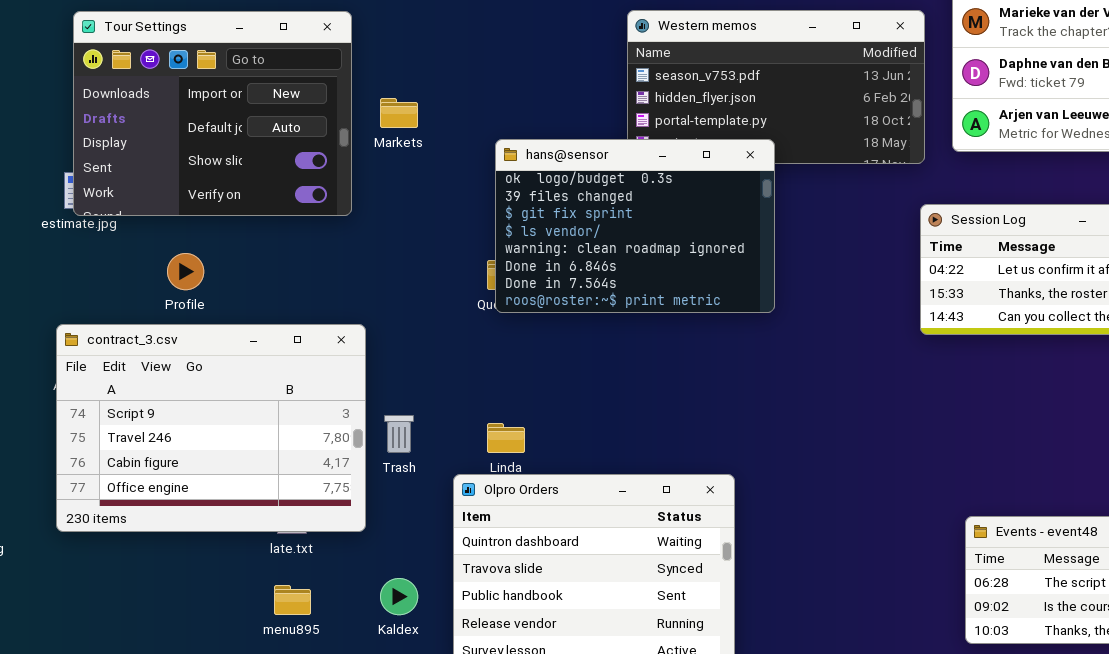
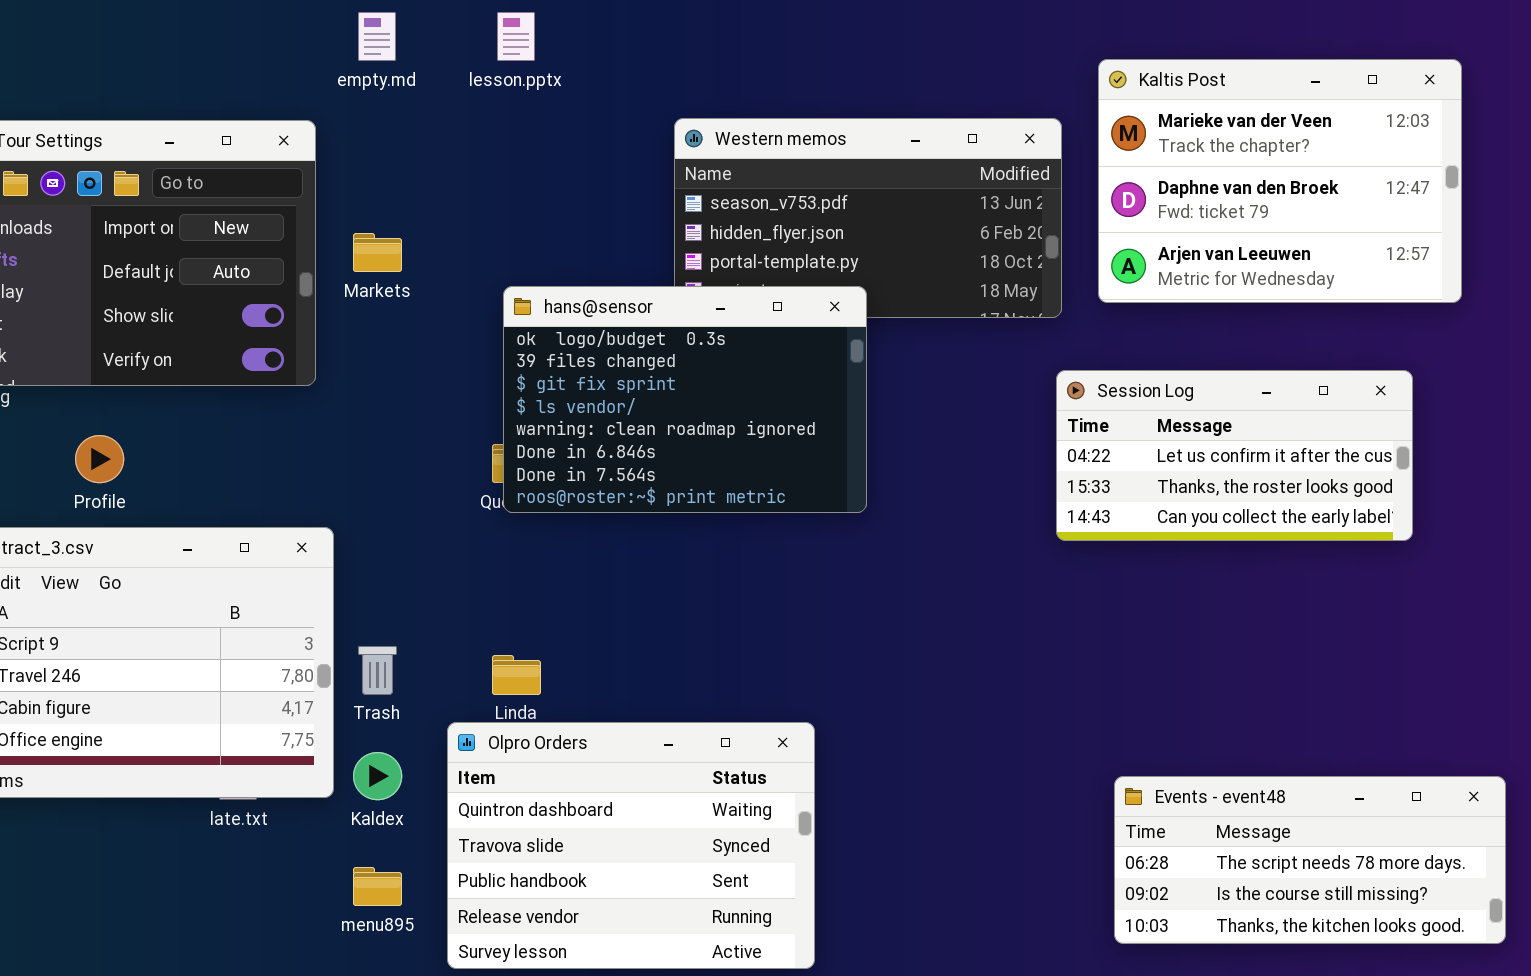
Kaldex: [380,578,418,615] -> [353,752,402,800], moved
menu895: [274,585,311,615] -> [353,867,402,906], moved

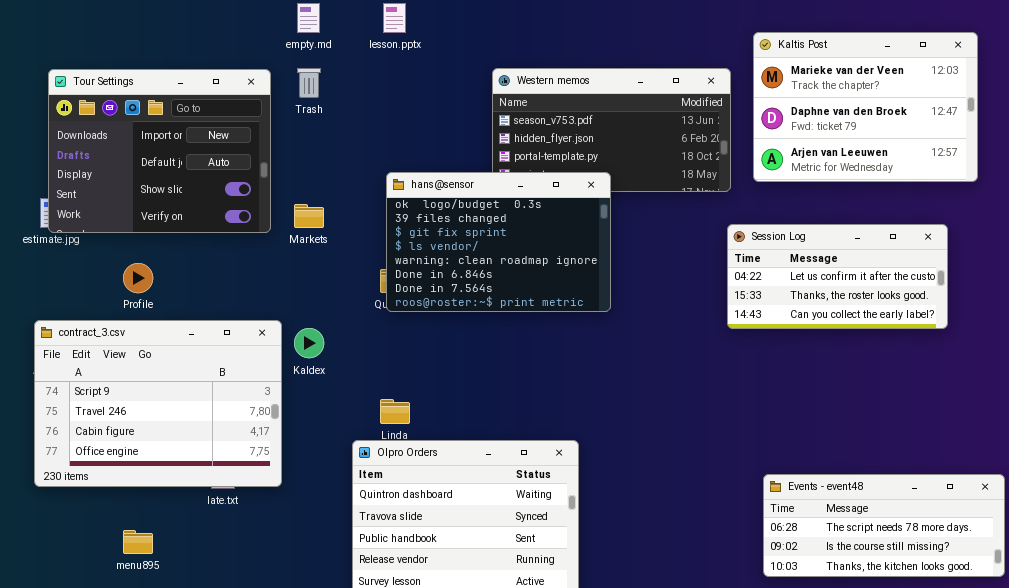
Markets: [353,233,402,272] -> [294,204,324,228], moved
Trash: [358,646,397,695] -> [297,68,321,98], moved
Kaldex: [353,752,402,800] -> [294,328,324,358], moved
menu895: [353,867,402,906] -> [123,530,153,554], moved

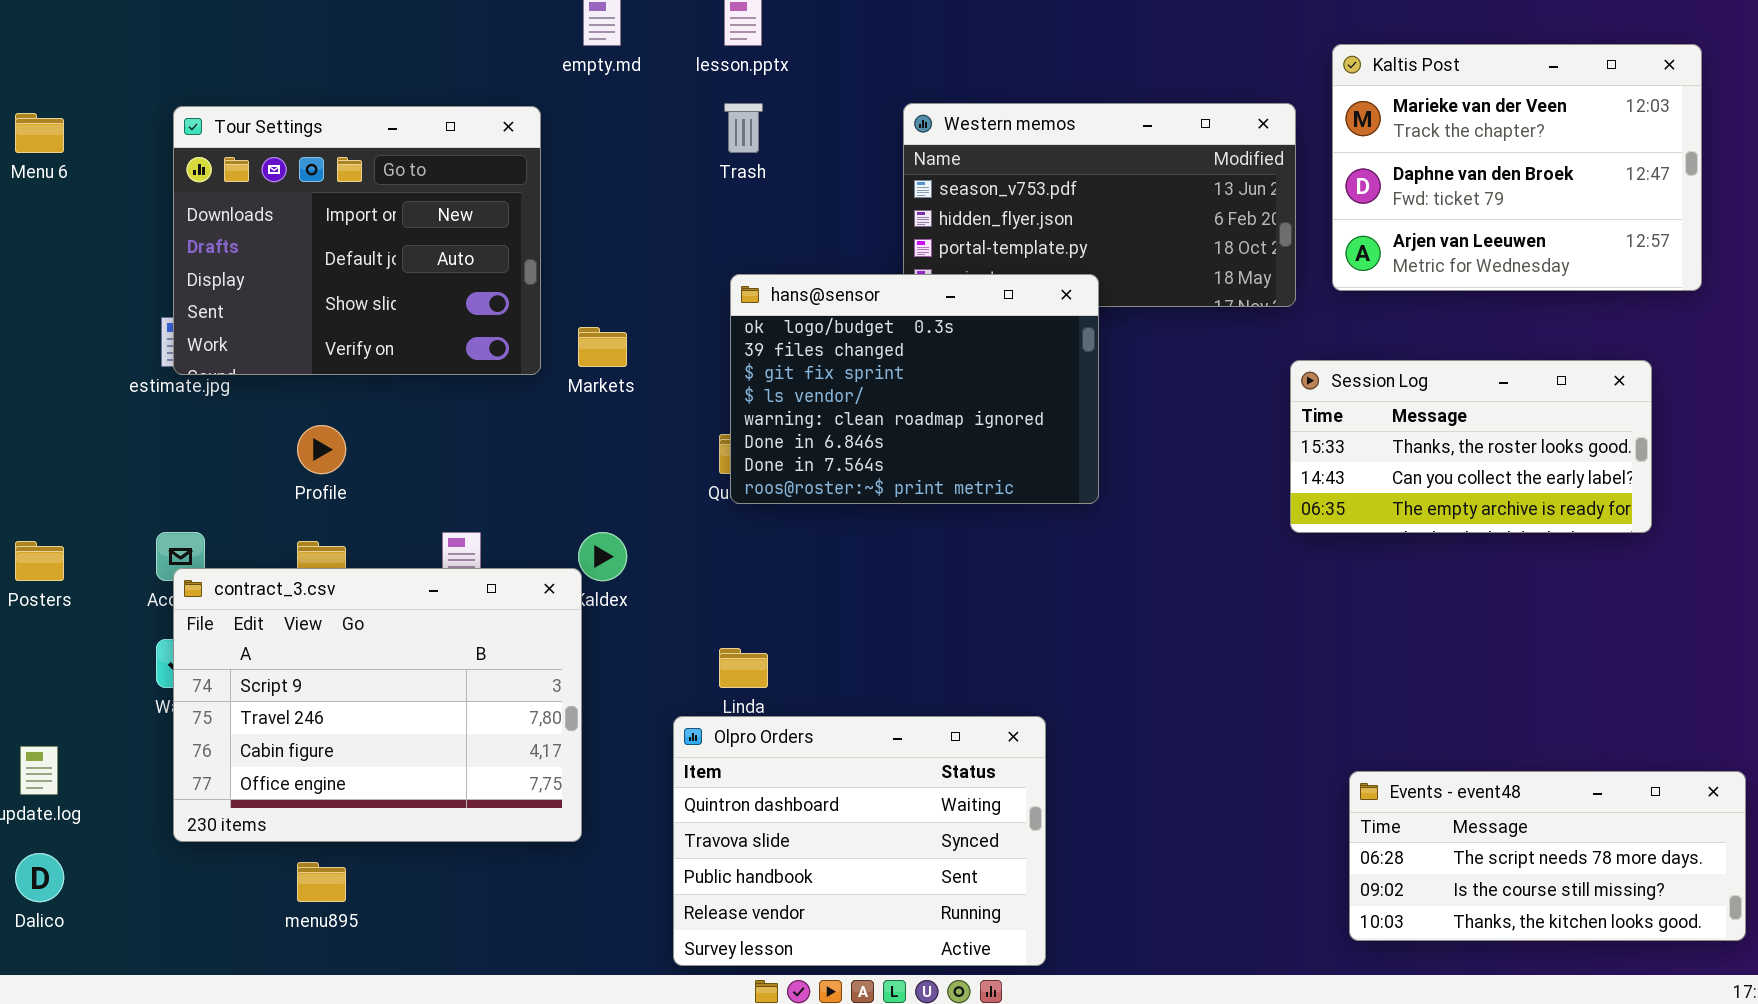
Trash: [297,68,321,98] -> [724,103,763,153], moved
Session Log: [727,224,948,329] -> [1290,360,1652,533], scrolled down 1 row
contract_3.csv: [34,320,282,487] -> [173,568,582,842], moved

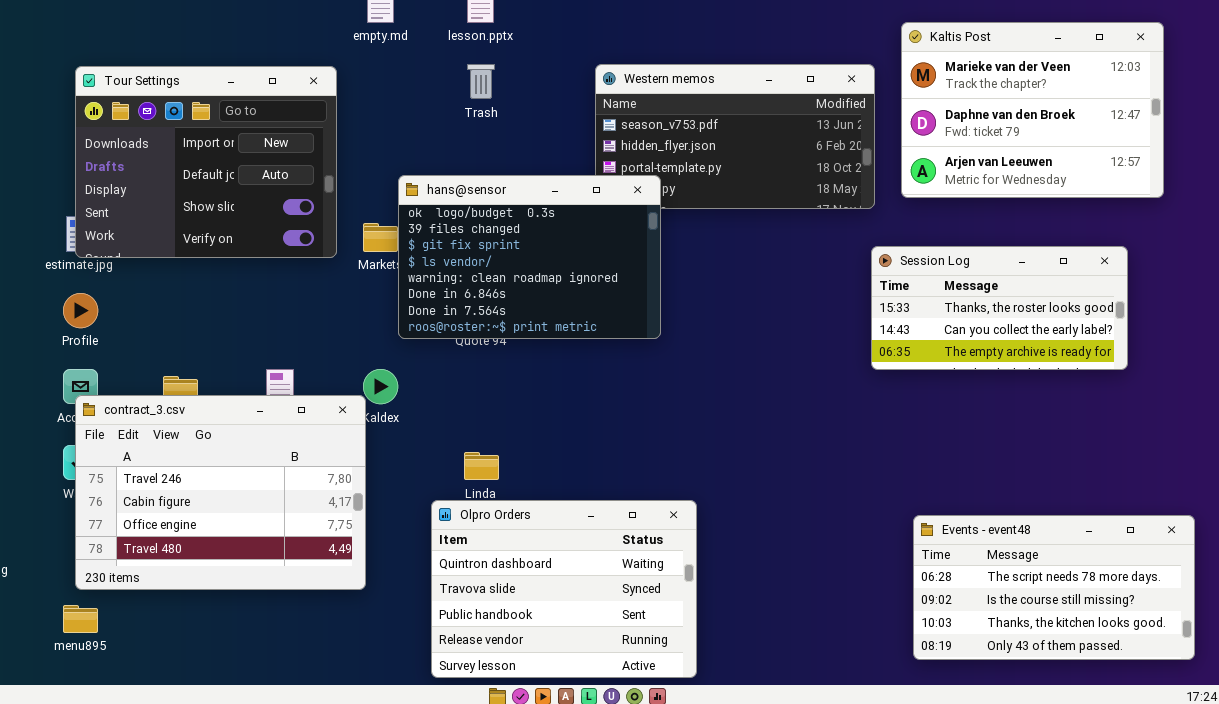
hans@sensor: [730,274,1099,504] -> [398,175,661,339], moved
Profile: [297,425,346,474] -> [63,293,98,328], moved
contract_3.csv: [173,568,582,842] -> [75,395,366,590], scrolled down 1 row
Events - event48: [1349,771,1746,941] -> [913,515,1195,660], resized
menu895: [297,862,346,902] -> [63,605,98,633], moved

